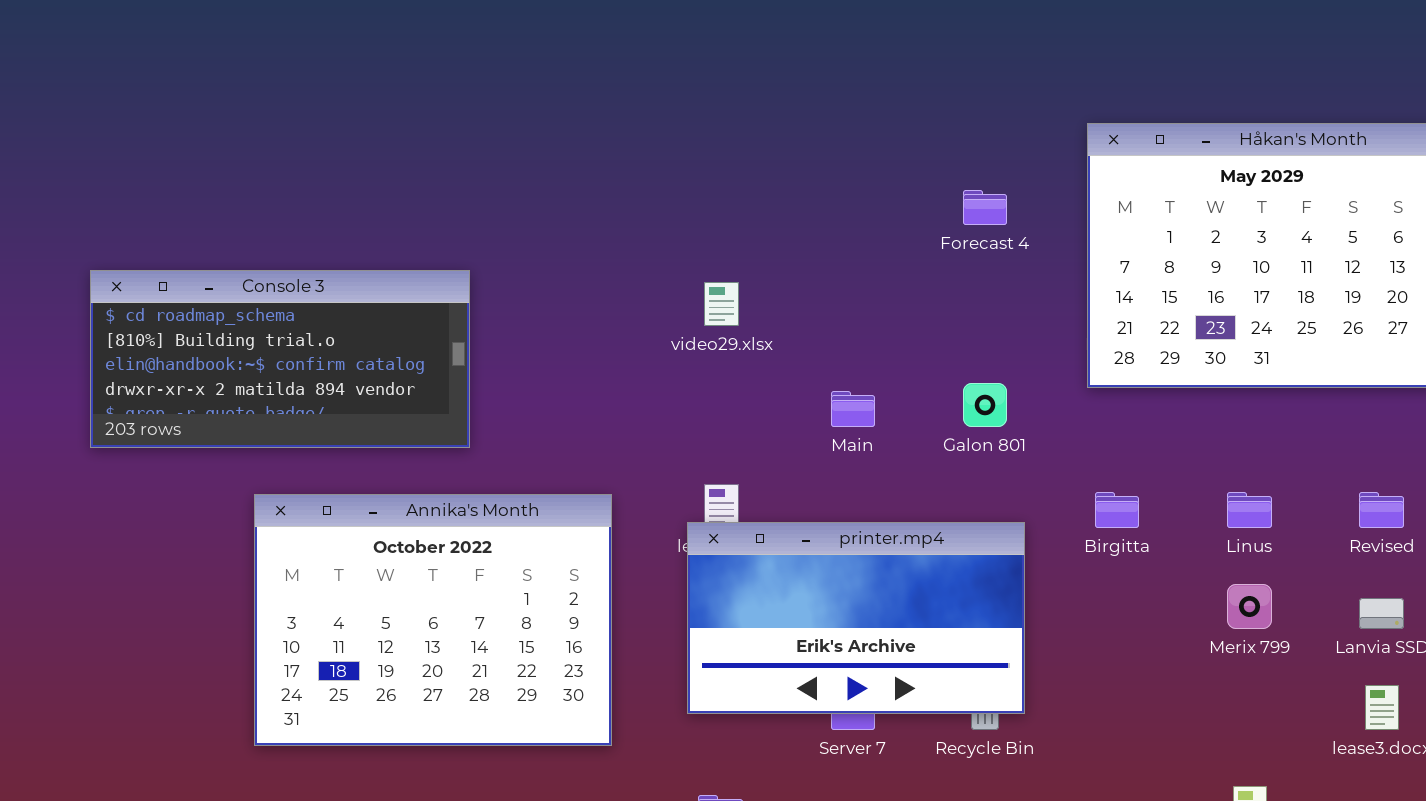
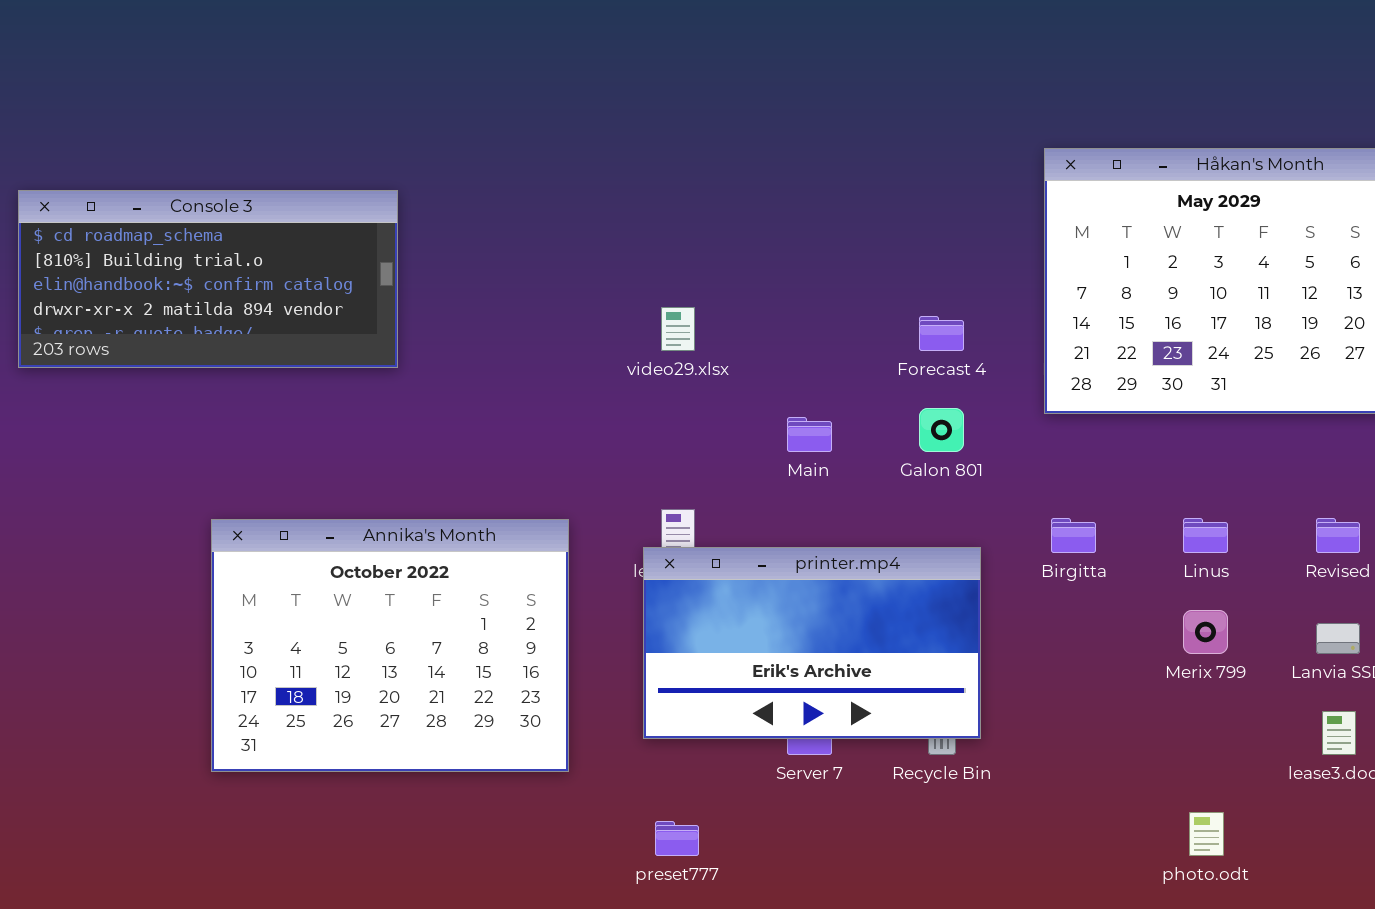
Forecast 4: [963,190,1007,225] -> [919,316,964,351], moved
Console 3: [90,270,470,448] -> [18,190,398,368], moved

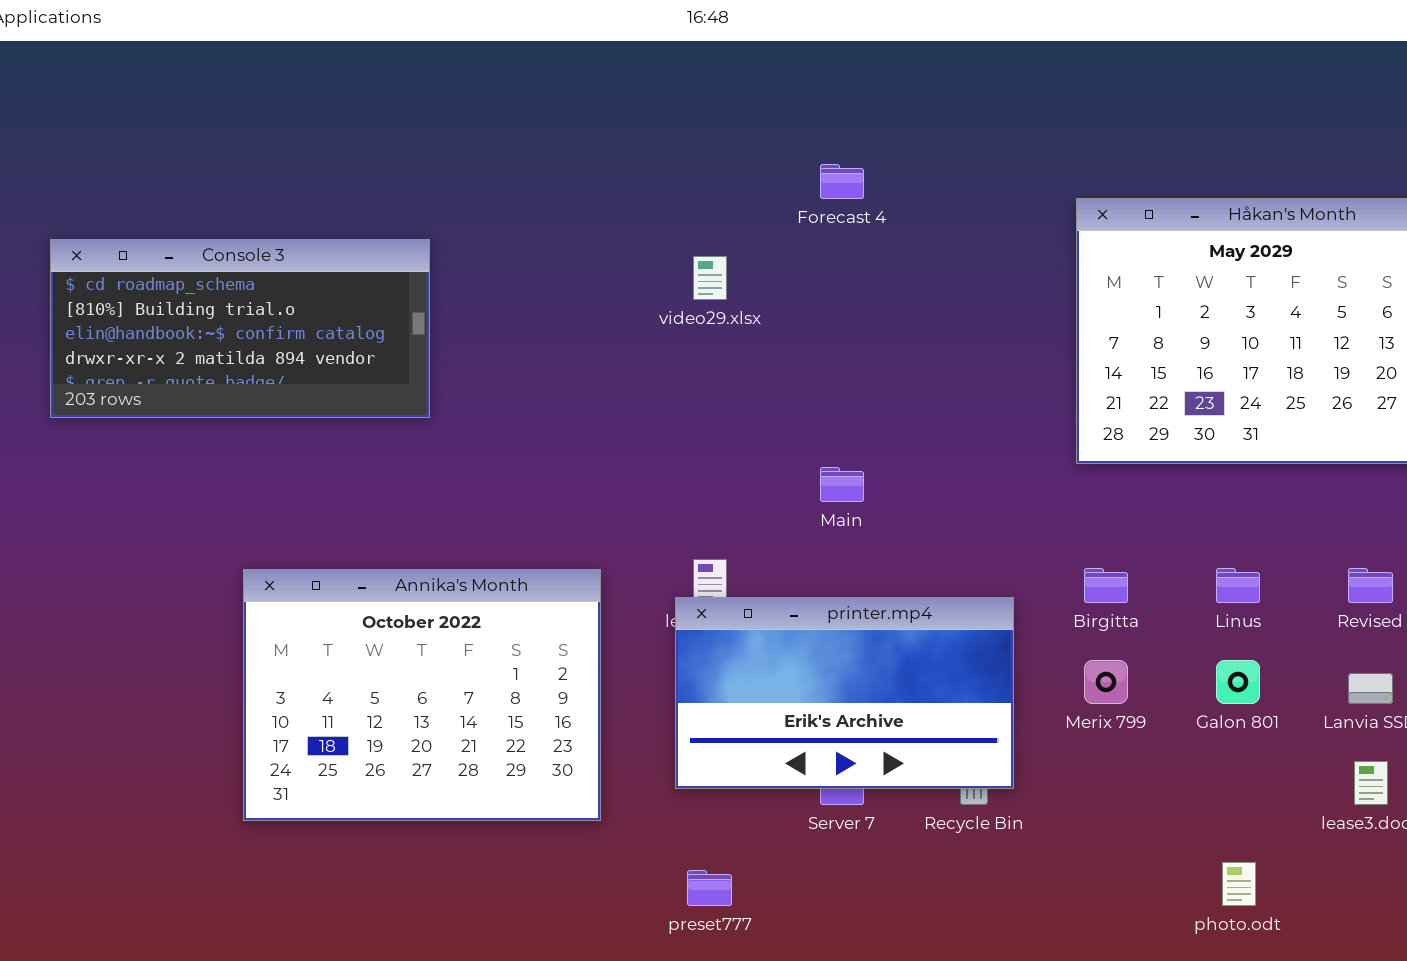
video29.xlsx: [661,307,695,351] -> [693,256,727,300], moved
Forecast 4: [919,316,964,351] -> [820,164,864,199], moved
Galon 801: [919,408,964,452] -> [1216,660,1260,704], moved
Merix 799: [1183,610,1228,654] -> [1084,660,1128,704], moved

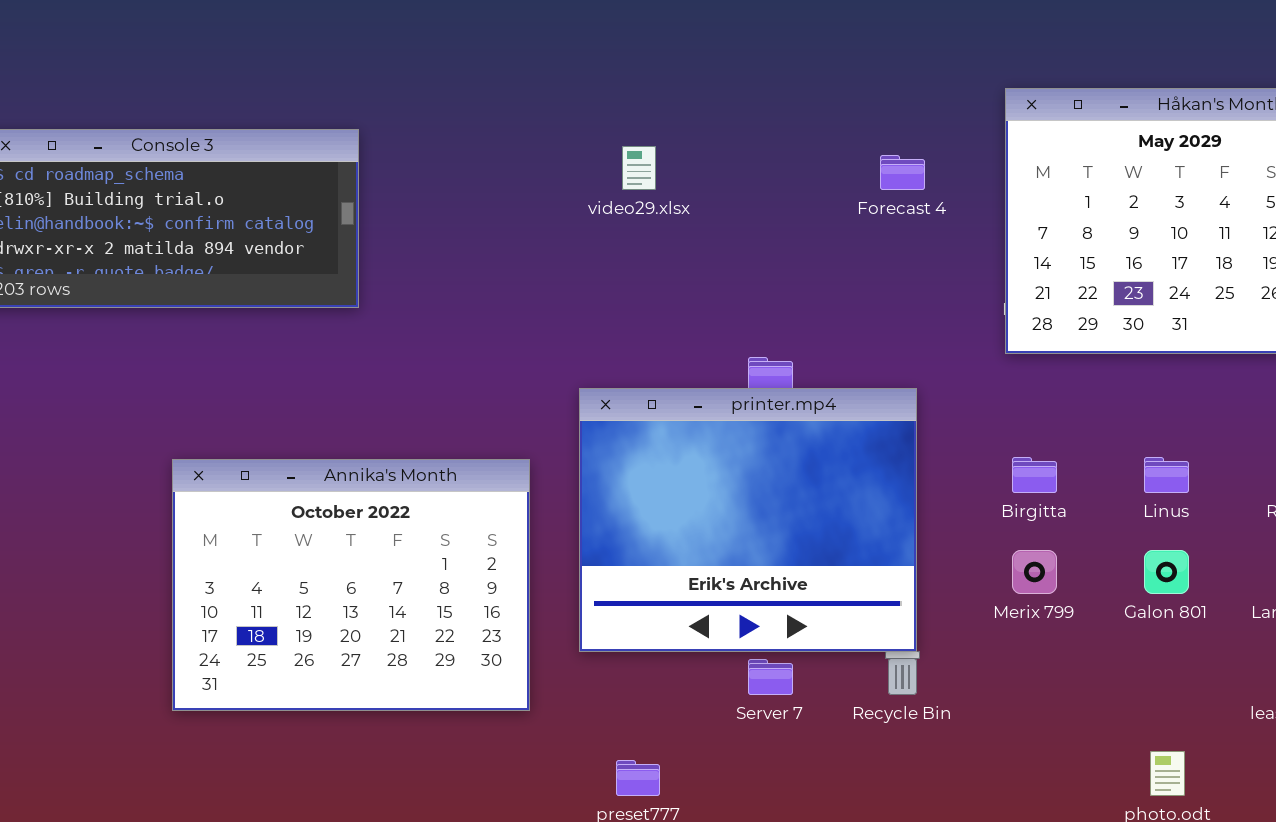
Forecast 4: [820,164,864,199] -> [880,155,925,190], moved
printer.mp4: [675,597,1014,789] -> [579,388,917,652], moved, resized

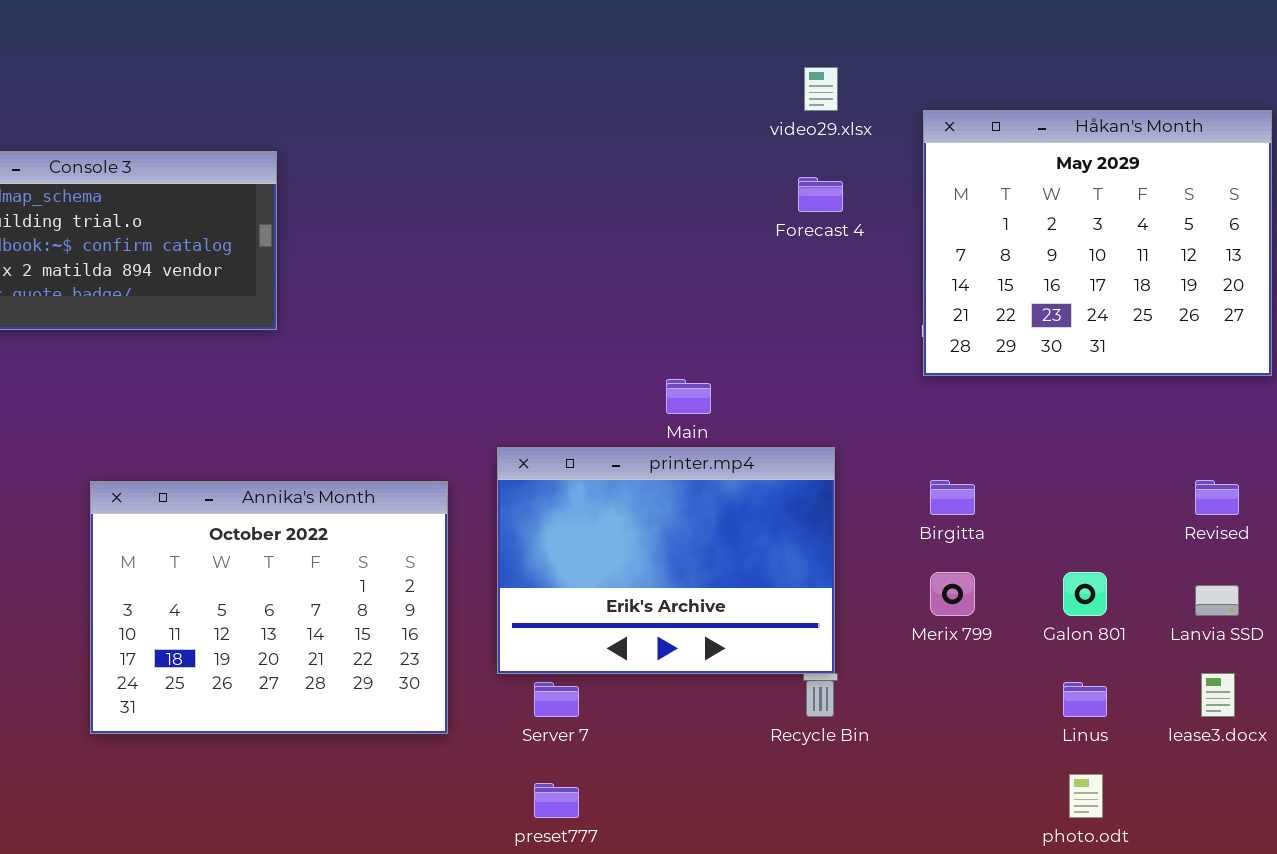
video29.xlsx: [622,146,656,190] -> [804,67,838,111], moved
printer.mp4: [579,388,917,652] -> [497,447,835,674], resized
Linus: [1144,457,1189,493] -> [1063,682,1107,717], moved
Server 7: [748,659,793,695] -> [534,682,579,717], moved

